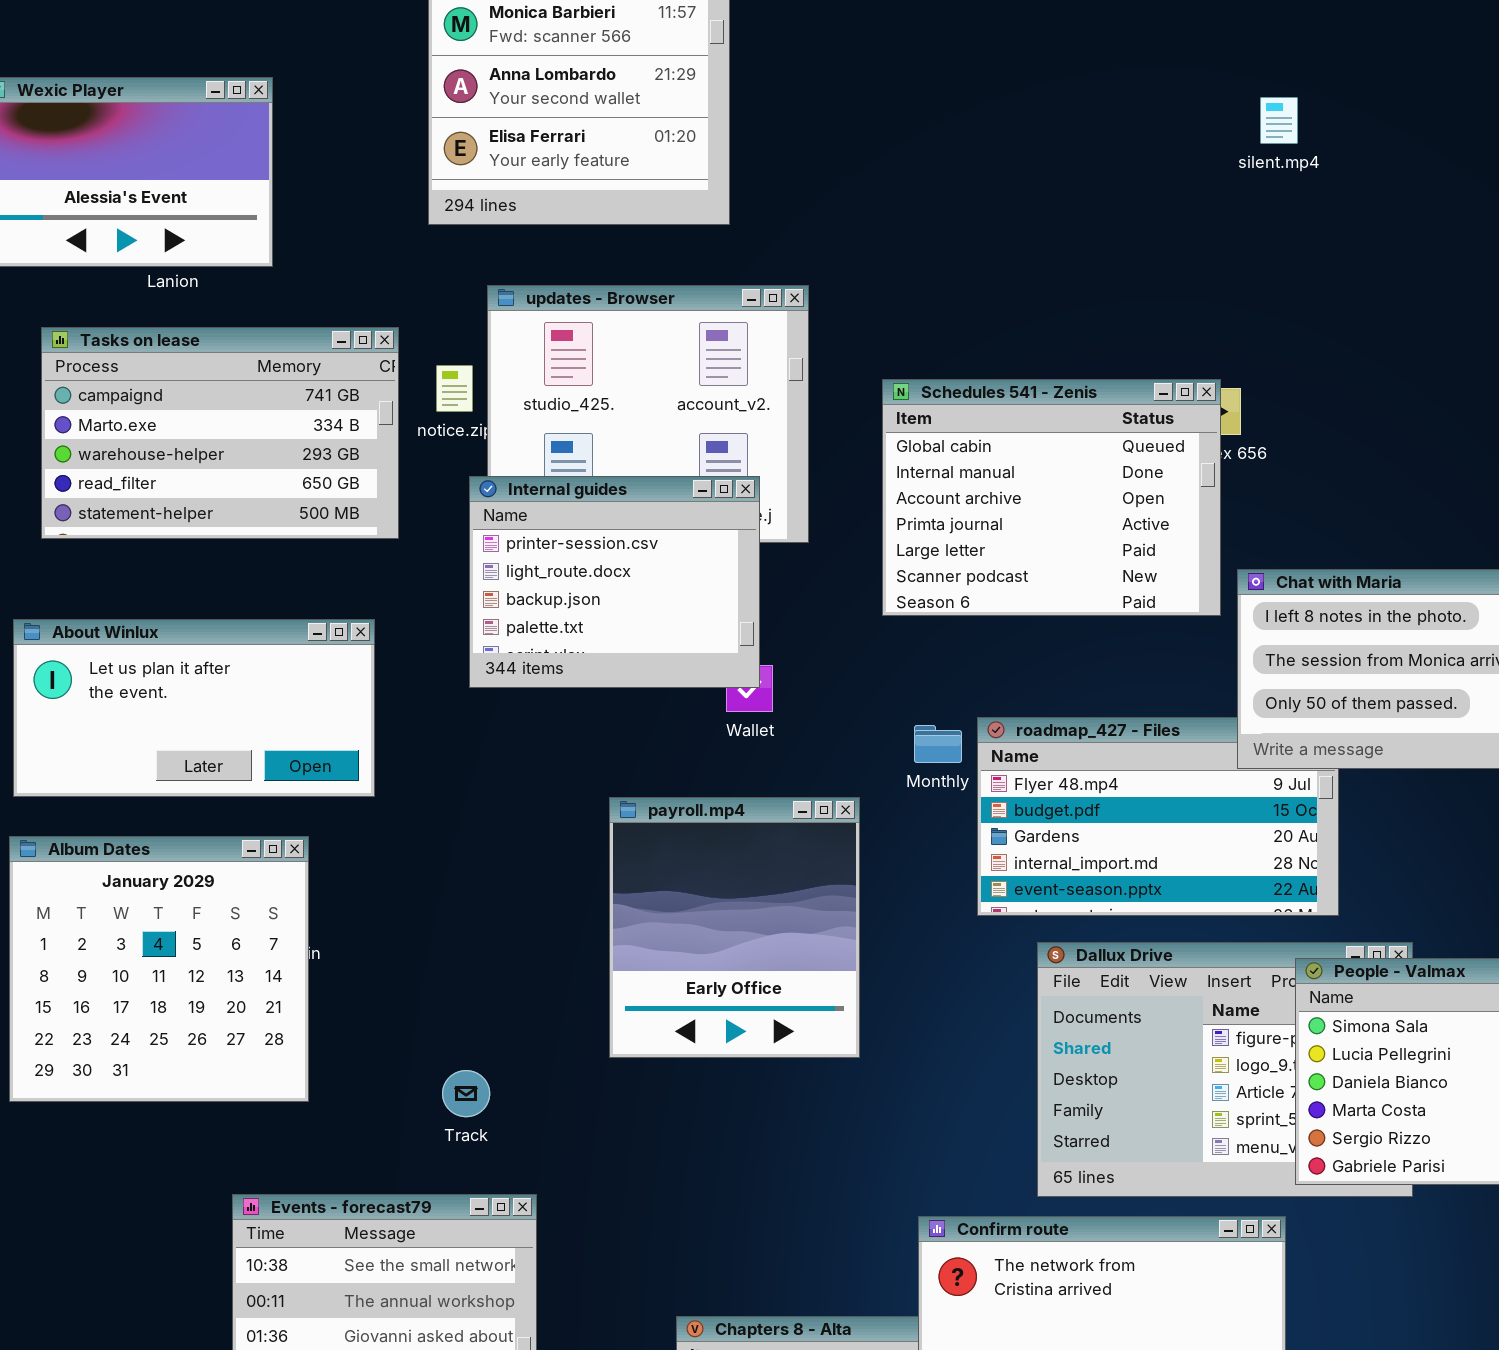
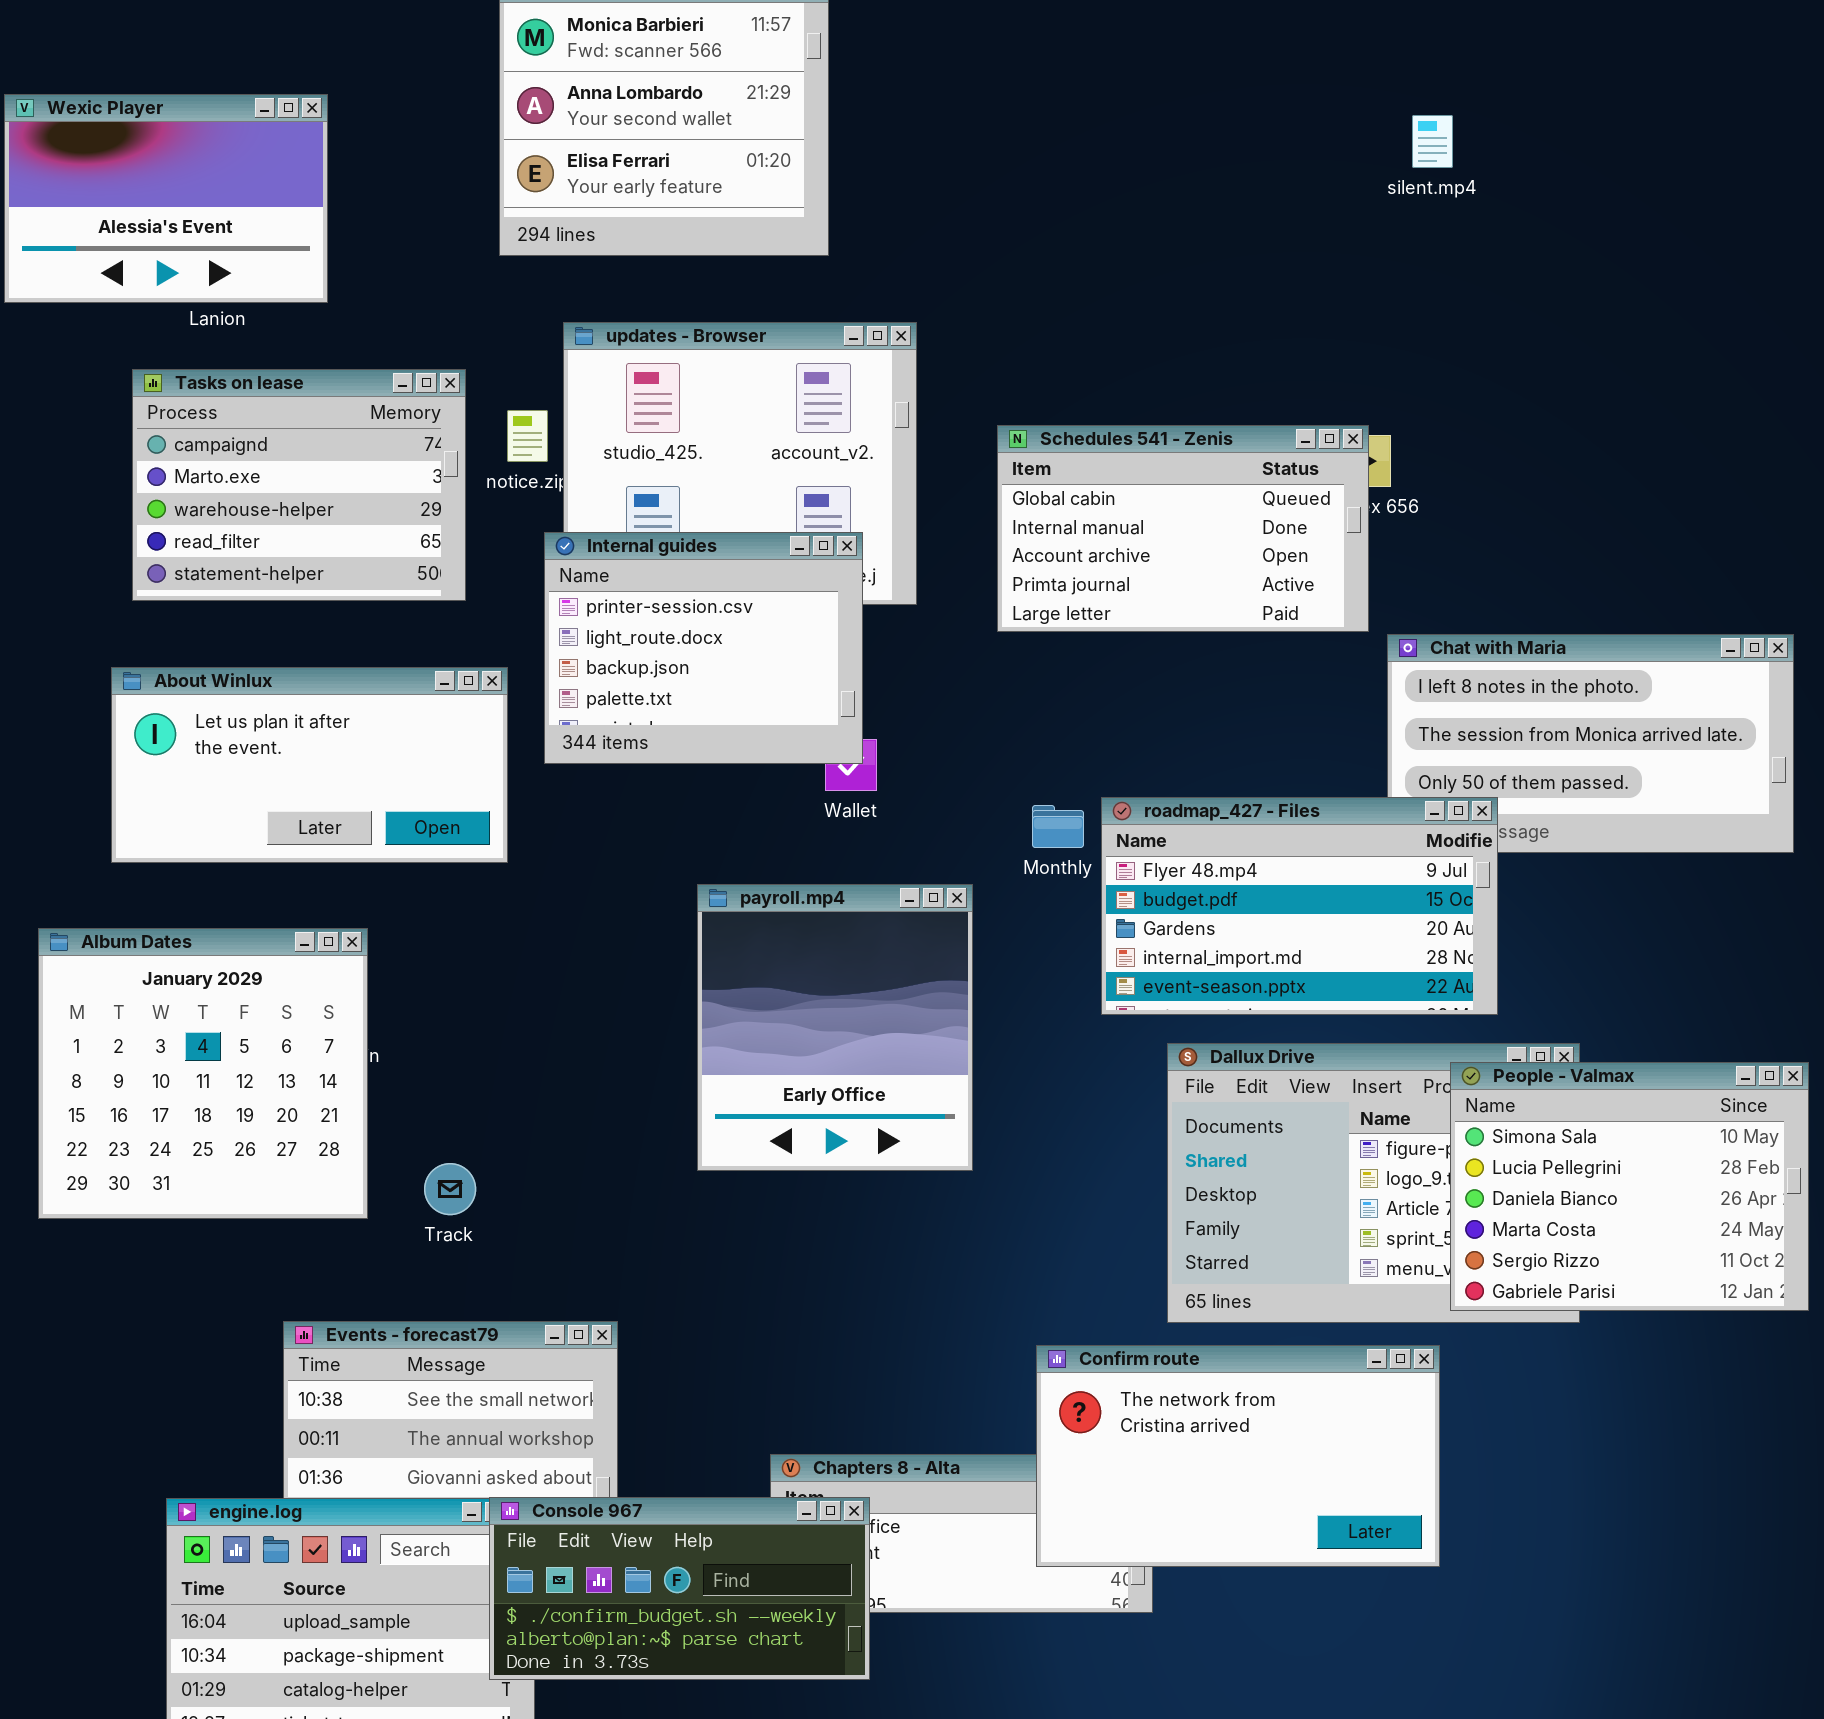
Tasks on lease: [41,327,399,539] -> [132,369,466,601], resized
Schedules 541 - Zenis: [882,379,1221,616] -> [997,425,1369,632], resized
About Winlux: [13,619,375,797] -> [111,667,508,863], moved
roadmap_427 - Files: [977,717,1339,916] -> [1101,797,1498,1015], raised
Track: [442,1070,490,1117] -> [424,1163,476,1215], moved

